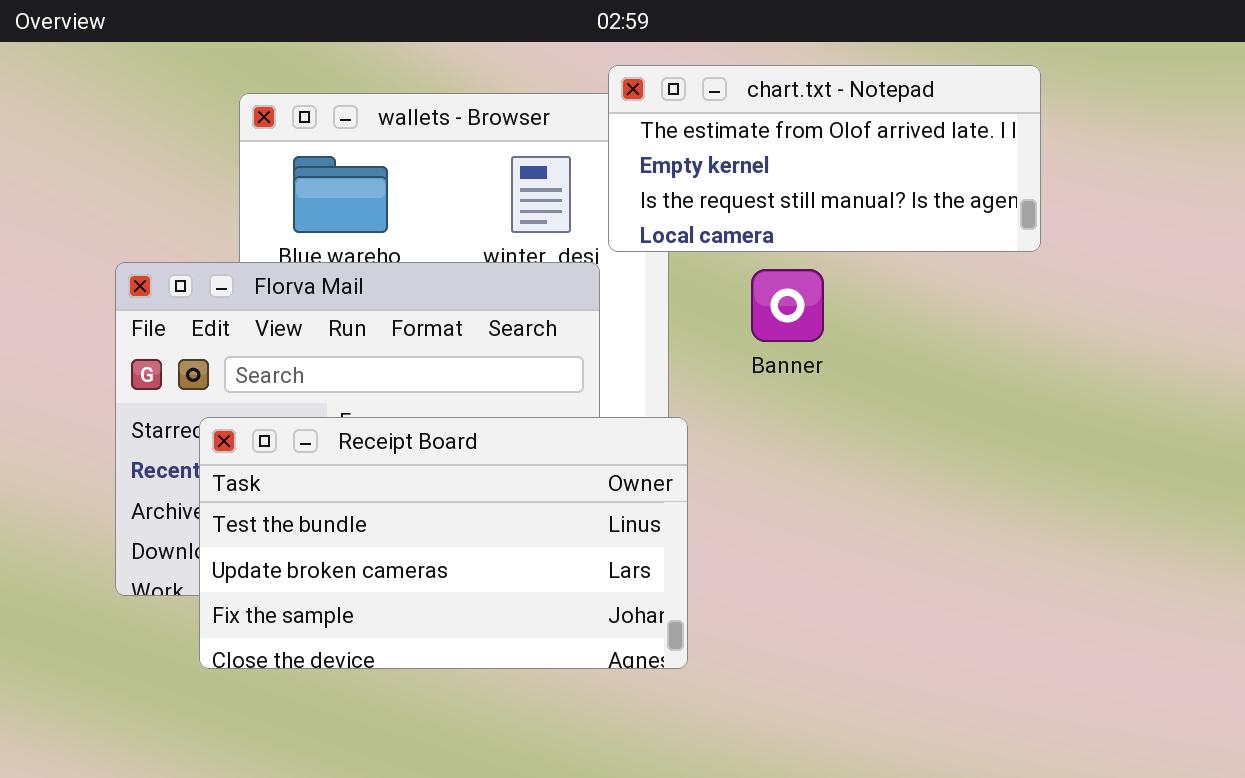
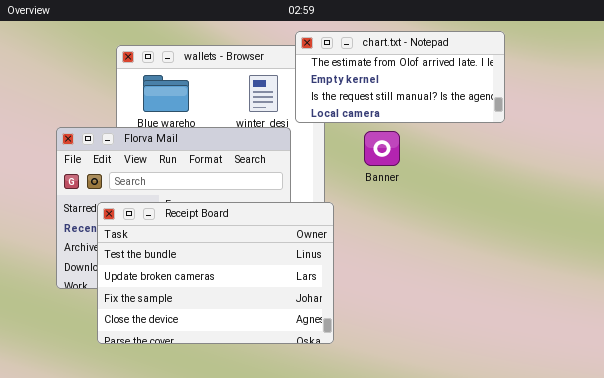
Receipt Board: [199,417,688,669] -> [97,202,334,344], resized

